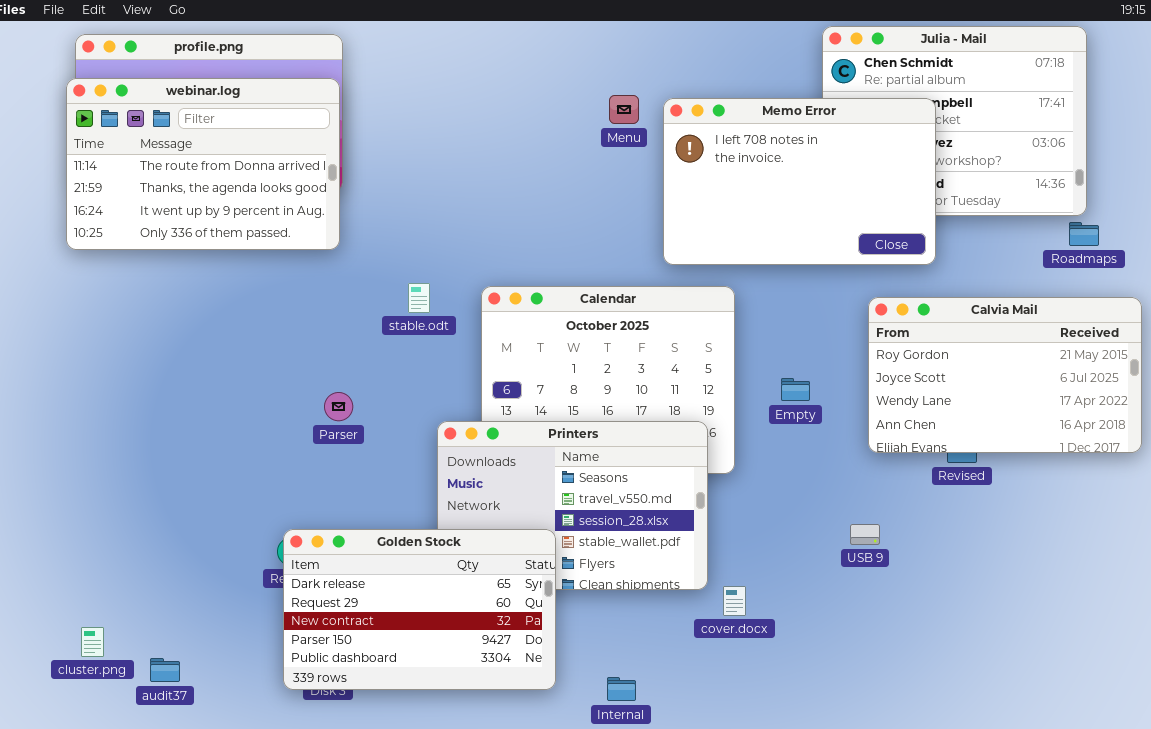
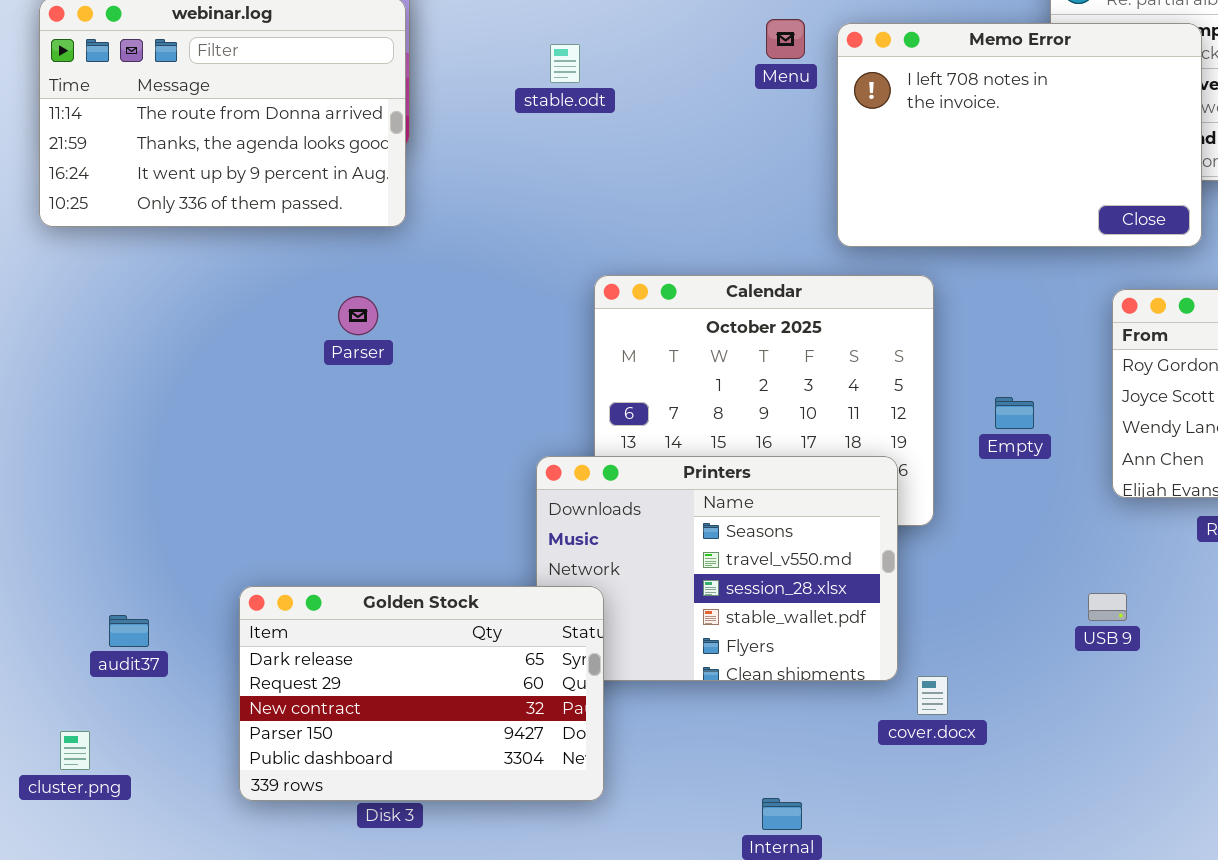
stable.odt: [408,283,430,313] -> [550,44,580,83], moved
Parser: [324,392,353,421] -> [338,296,378,335], moved
Golden Stock: [283,529,556,690] -> [239,586,604,801], moved
audit37: [150,658,180,682] -> [109,615,149,647], moved

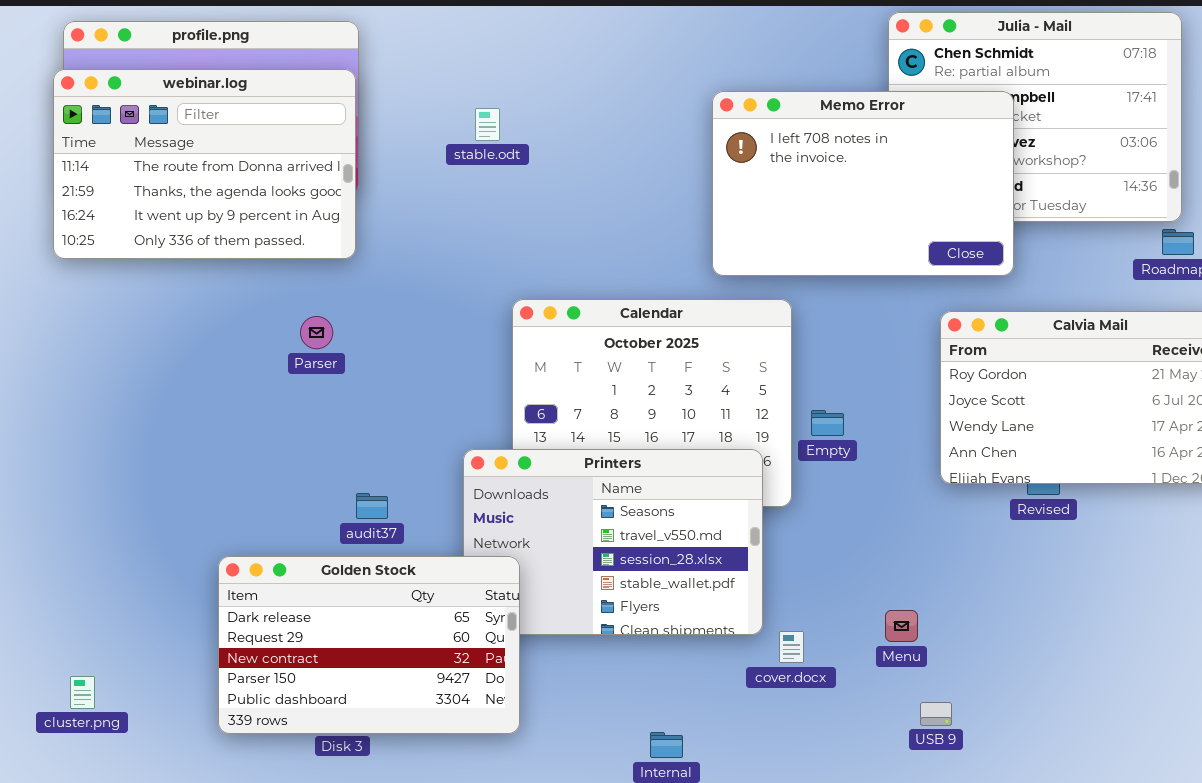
Menu: [766,19,805,59] -> [885,610,918,642], moved
Empty: [995,397,1034,429] -> [811,410,844,436], moved
USB 9: [1088,593,1127,621] -> [920,702,952,726], moved
audit37: [109,615,149,647] -> [356,493,388,519], moved

